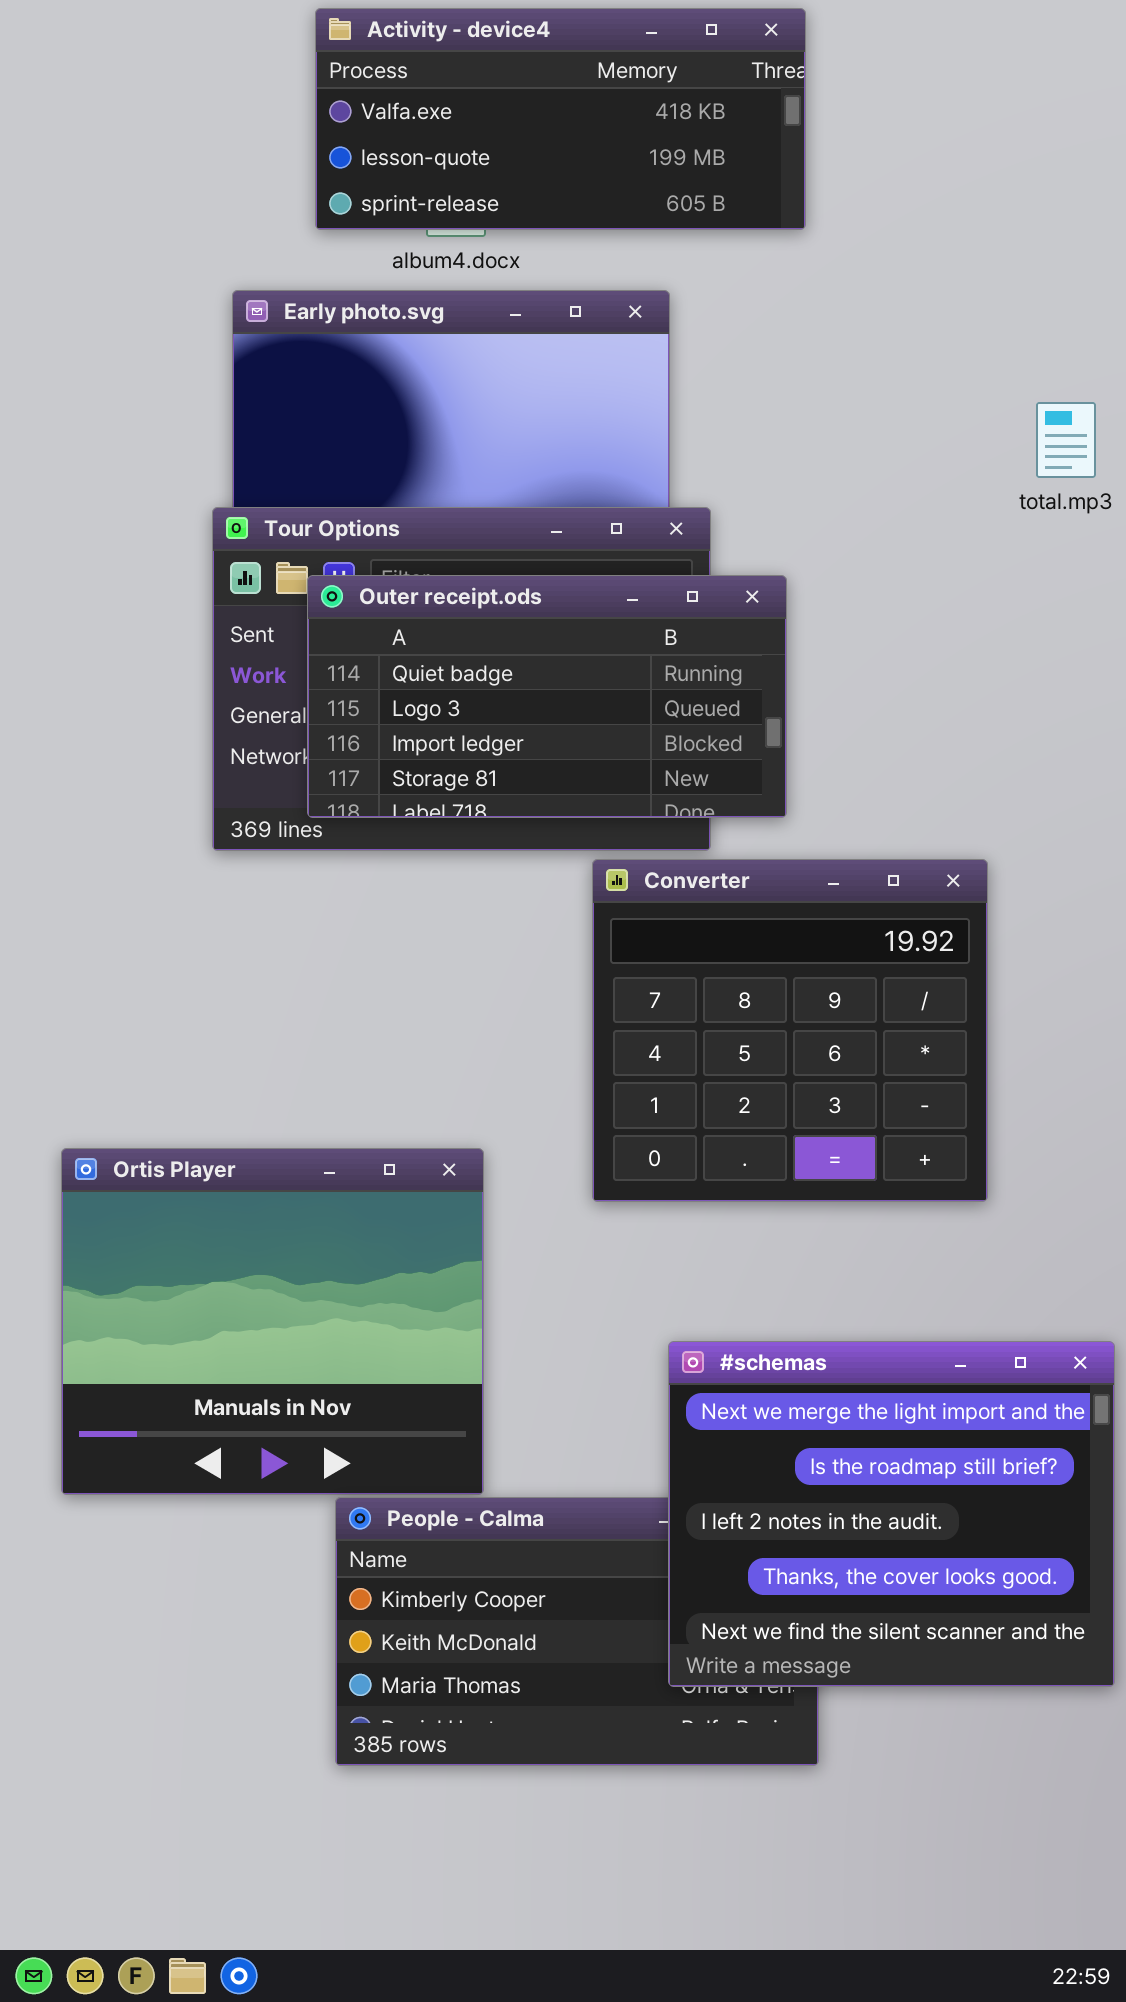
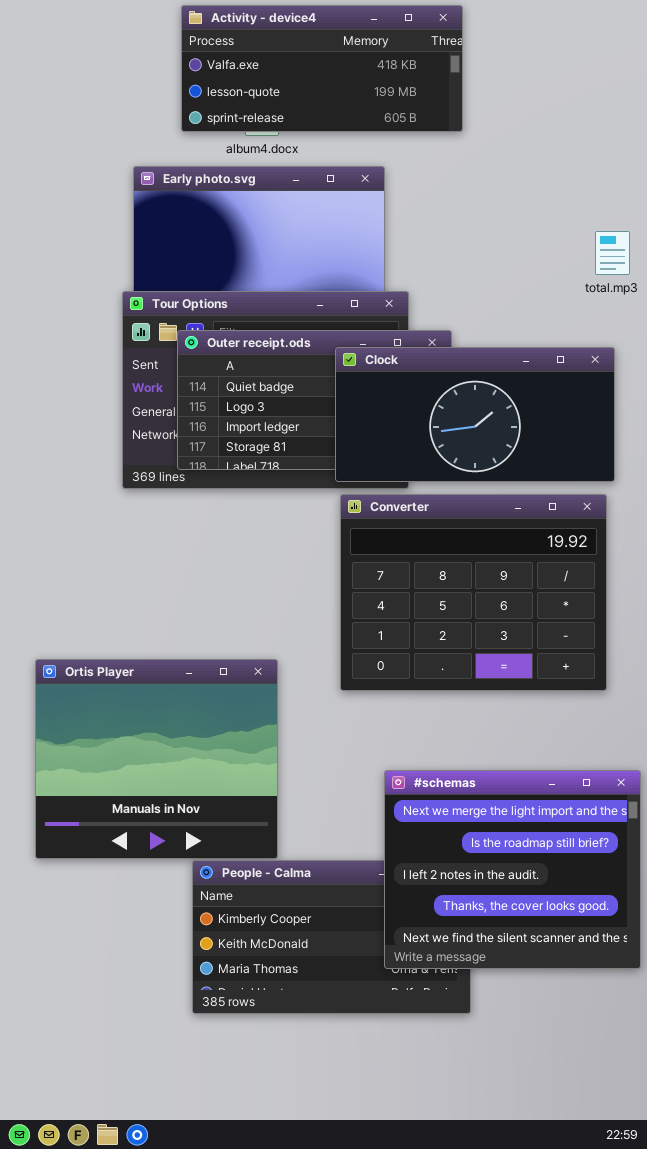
Clock: none -> [335,347,615,482], opened
Converter: [592,859,988,1202] -> [340,494,607,691], resized

